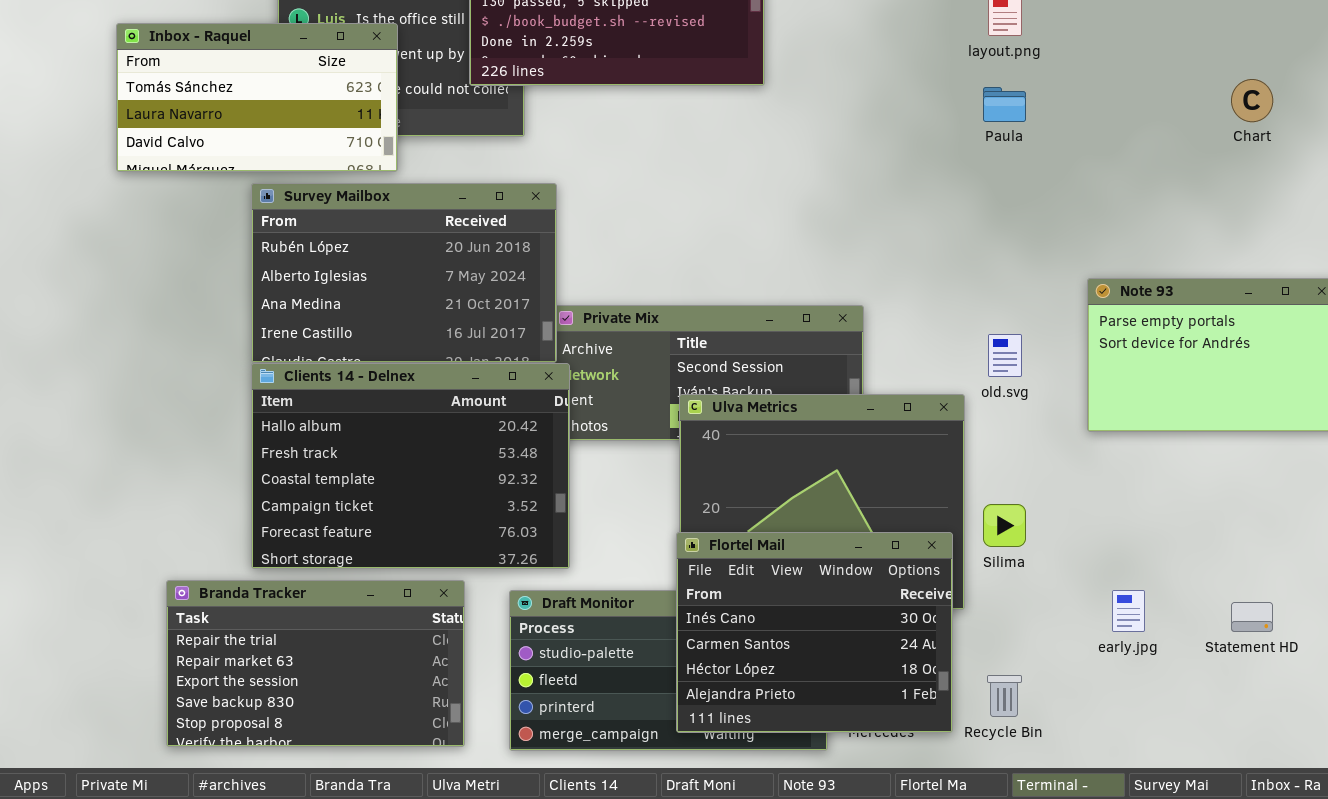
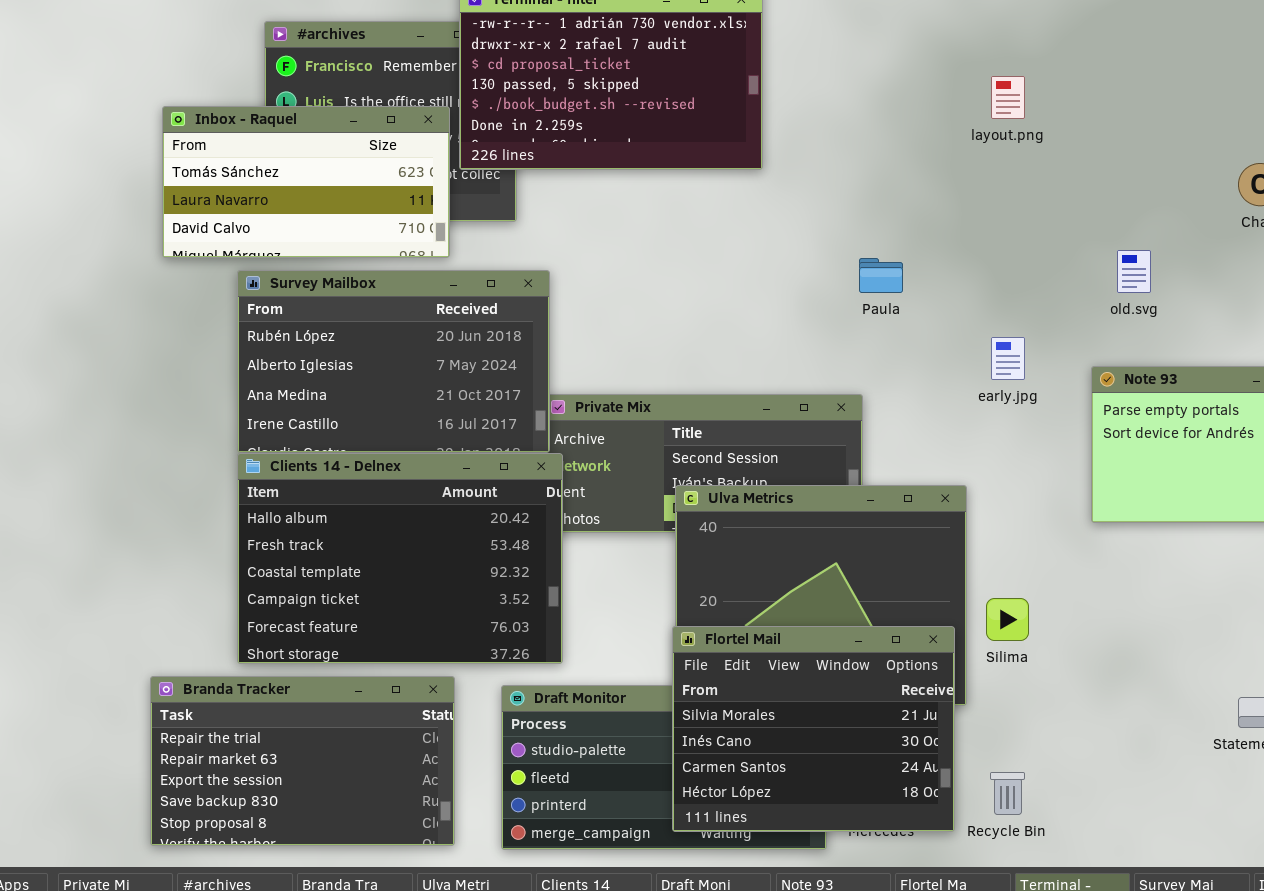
Inbox - Raquel: [116,23,398,172] -> [162,106,450,258], moved
Paula: [983,87,1026,122] -> [859,258,903,293], moved
old.svg: [988,334,1022,377] -> [1117,250,1151,293], moved
Flortel Mail: [676,532,953,733] -> [672,626,955,832], scrolled up 1 row
early.jpg: [1112,590,1145,632] -> [991,337,1025,380], moved

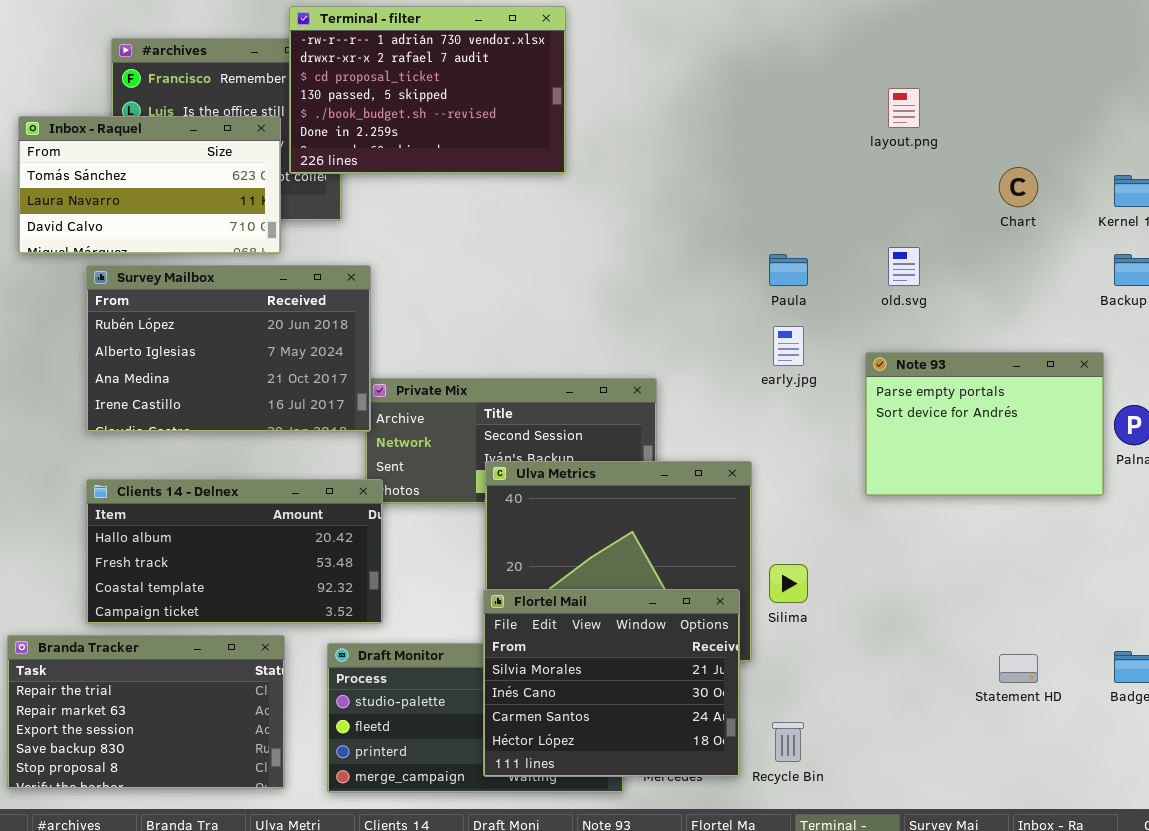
layout.png: [991,76,1025,119] -> [888,88,920,128], moved
Paula: [859,258,903,293] -> [769,254,808,286], moved
Clients 14 - Delnex: [237,453,563,664] -> [86,479,383,624], resized

